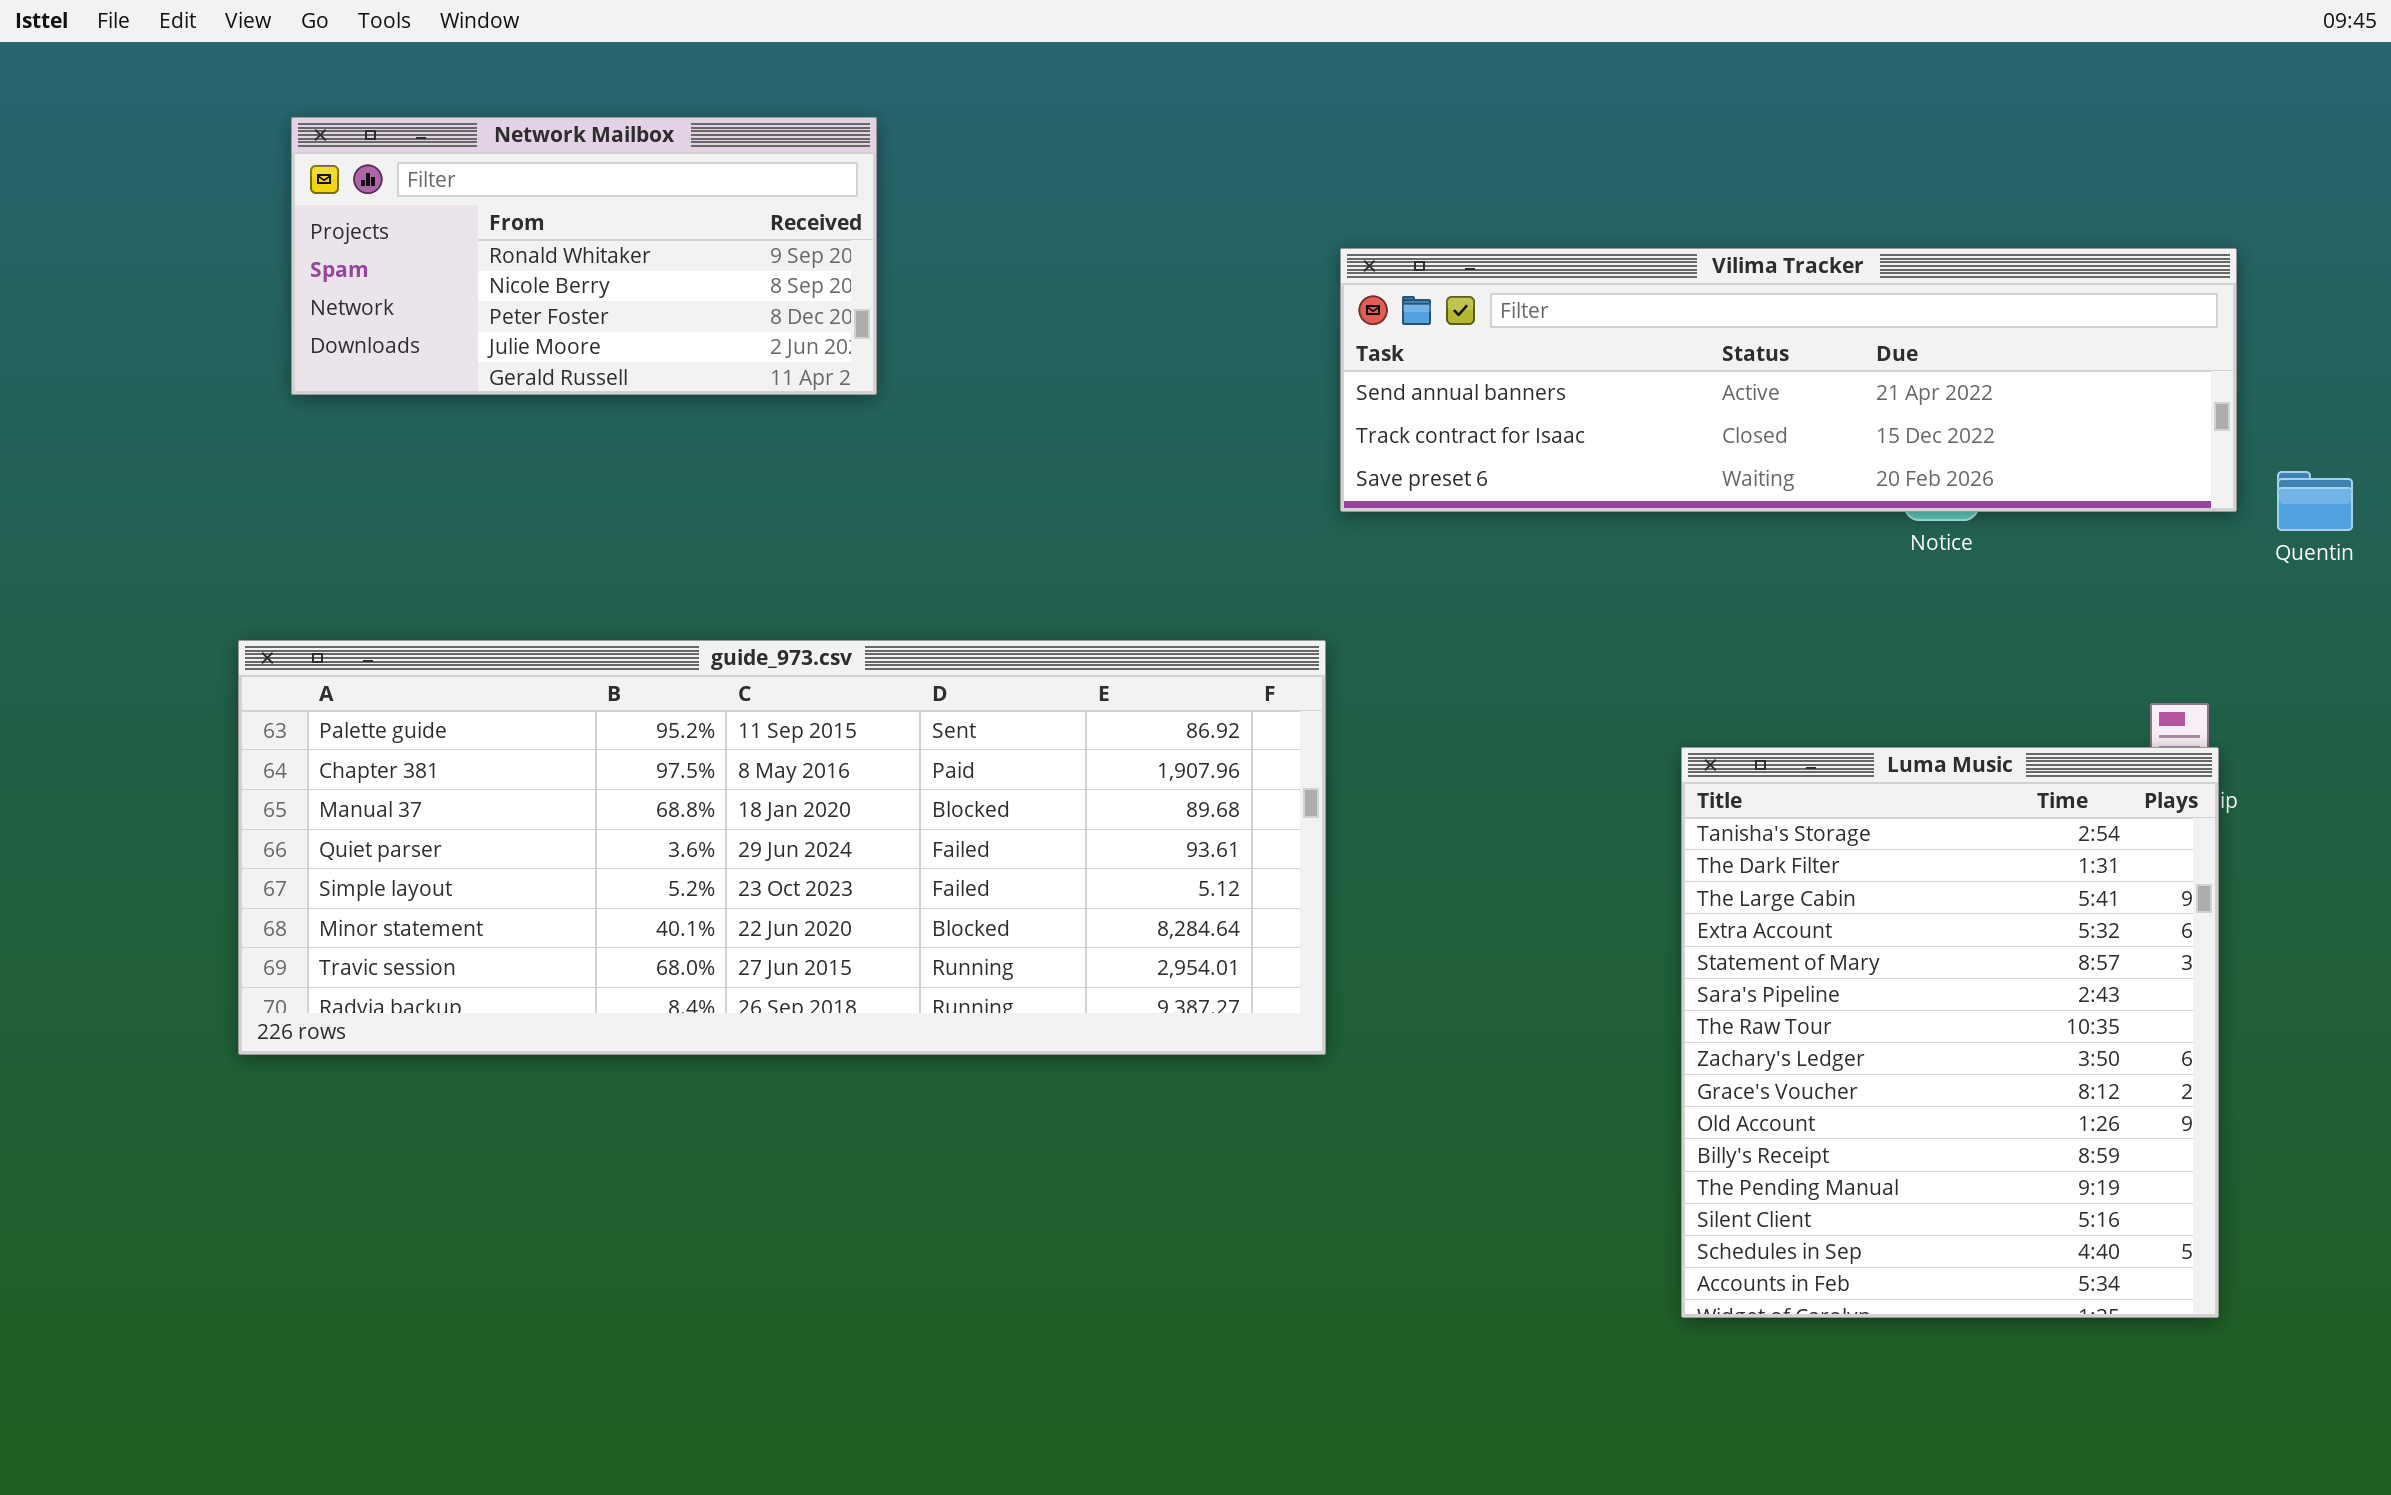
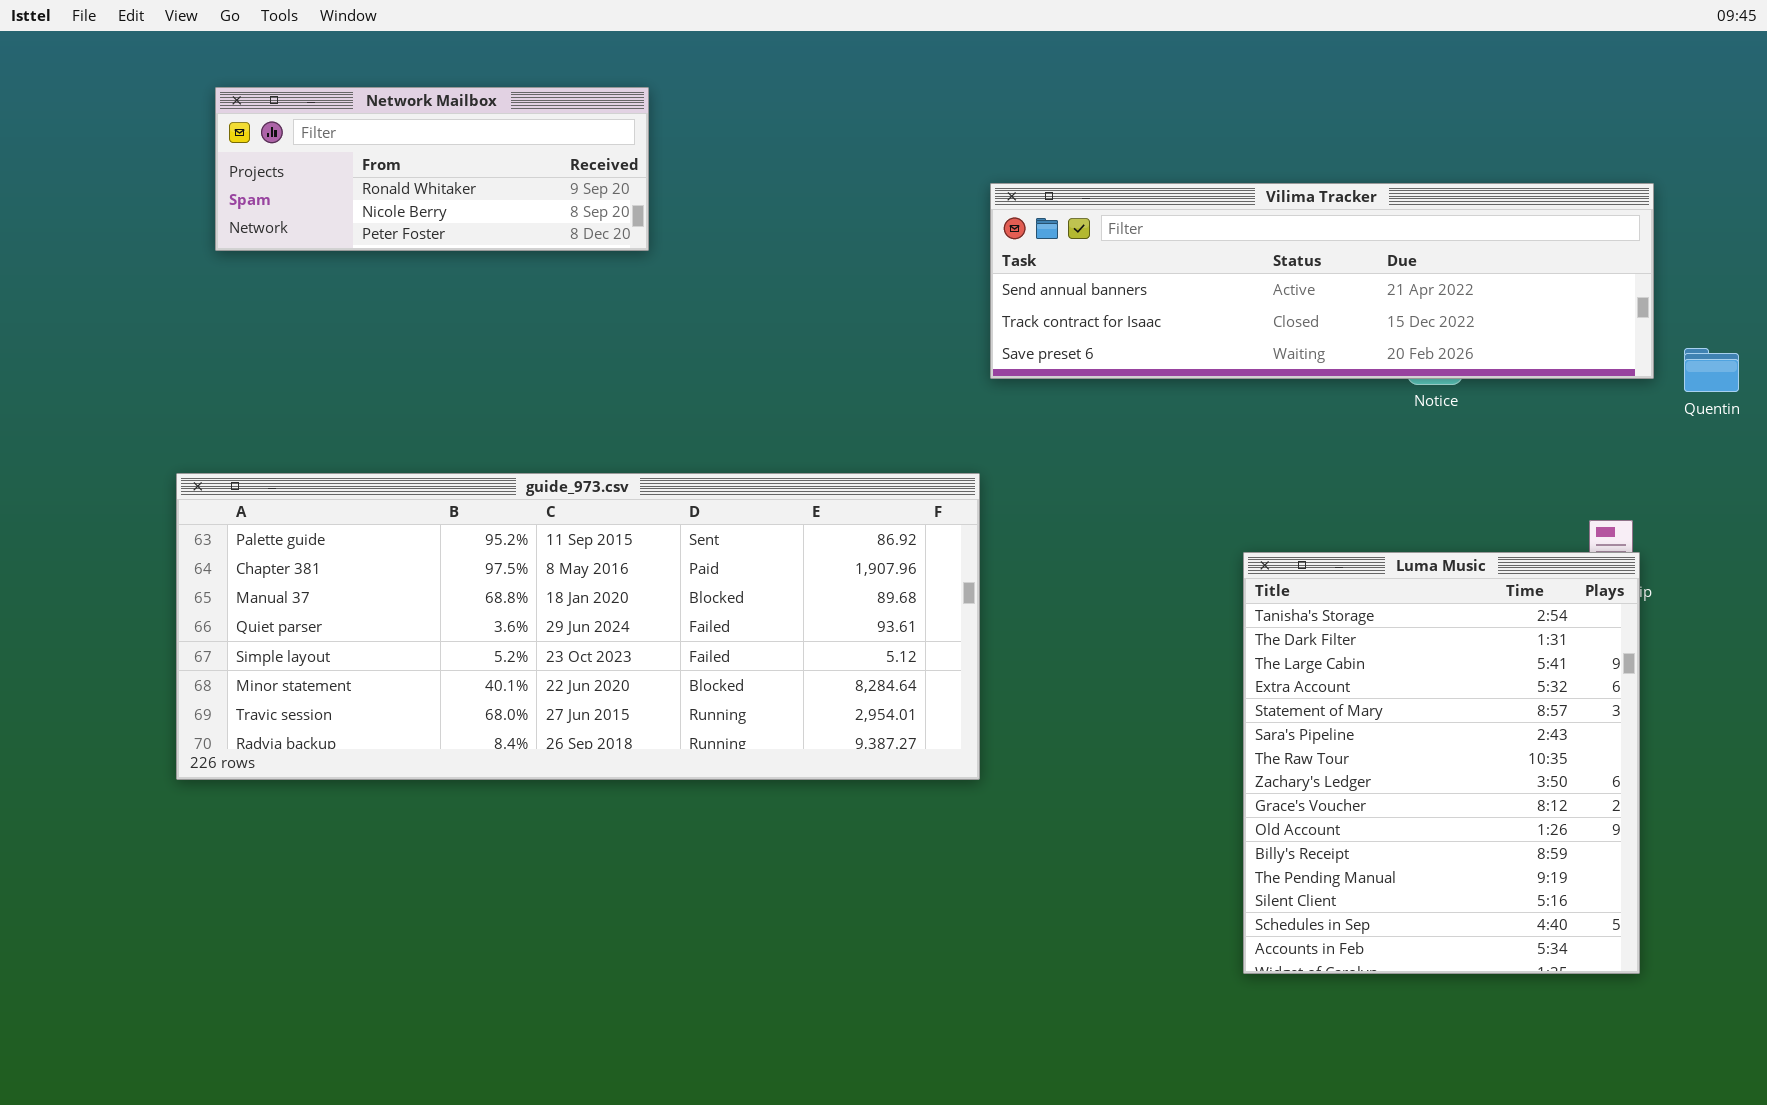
Network Mailbox: [291,117,877,395] -> [215,87,649,251], resized

